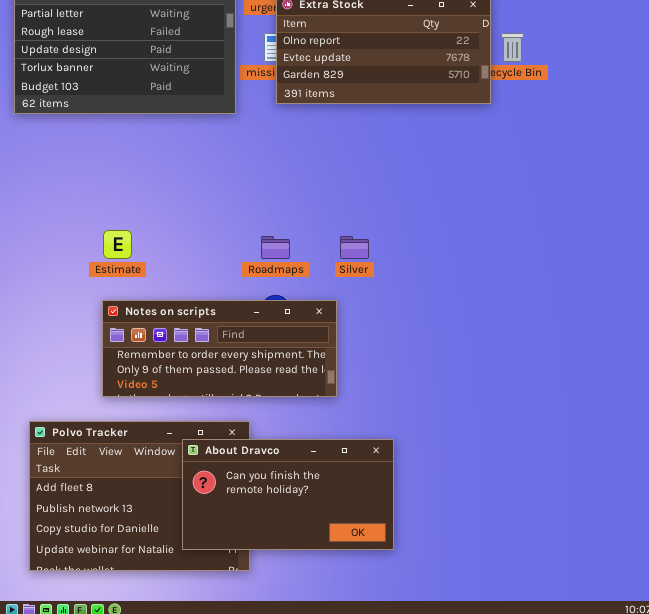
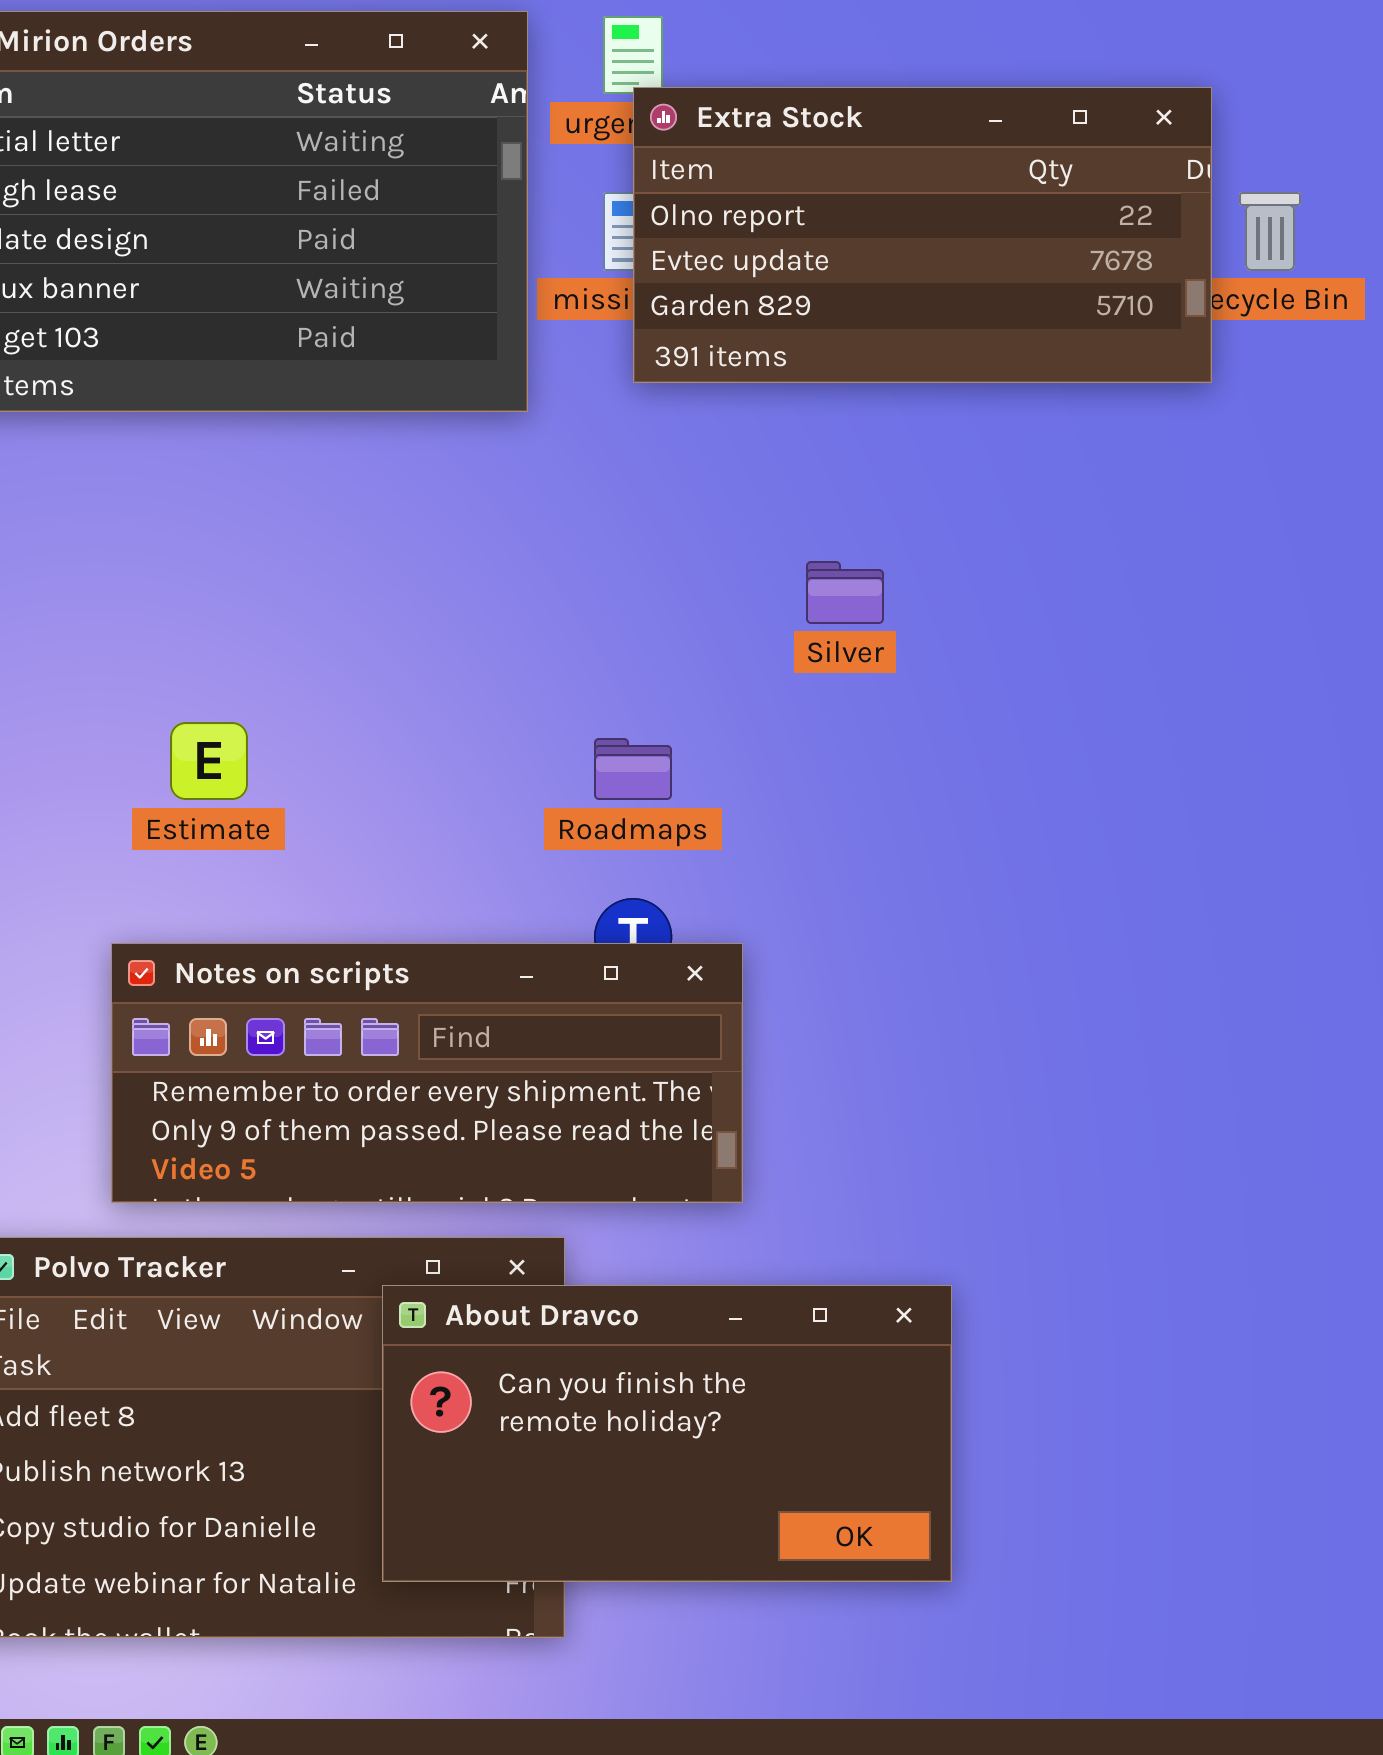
Silver: [340,236,369,259] -> [806,561,884,624], moved
Notes on scripts: [102,300,337,397] -> [111,943,743,1203], moved

